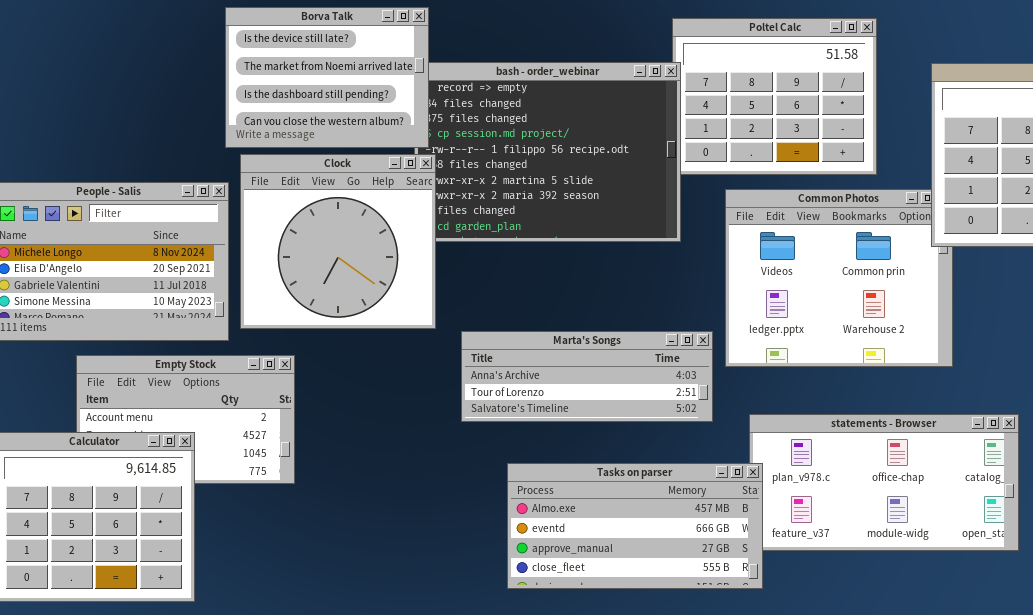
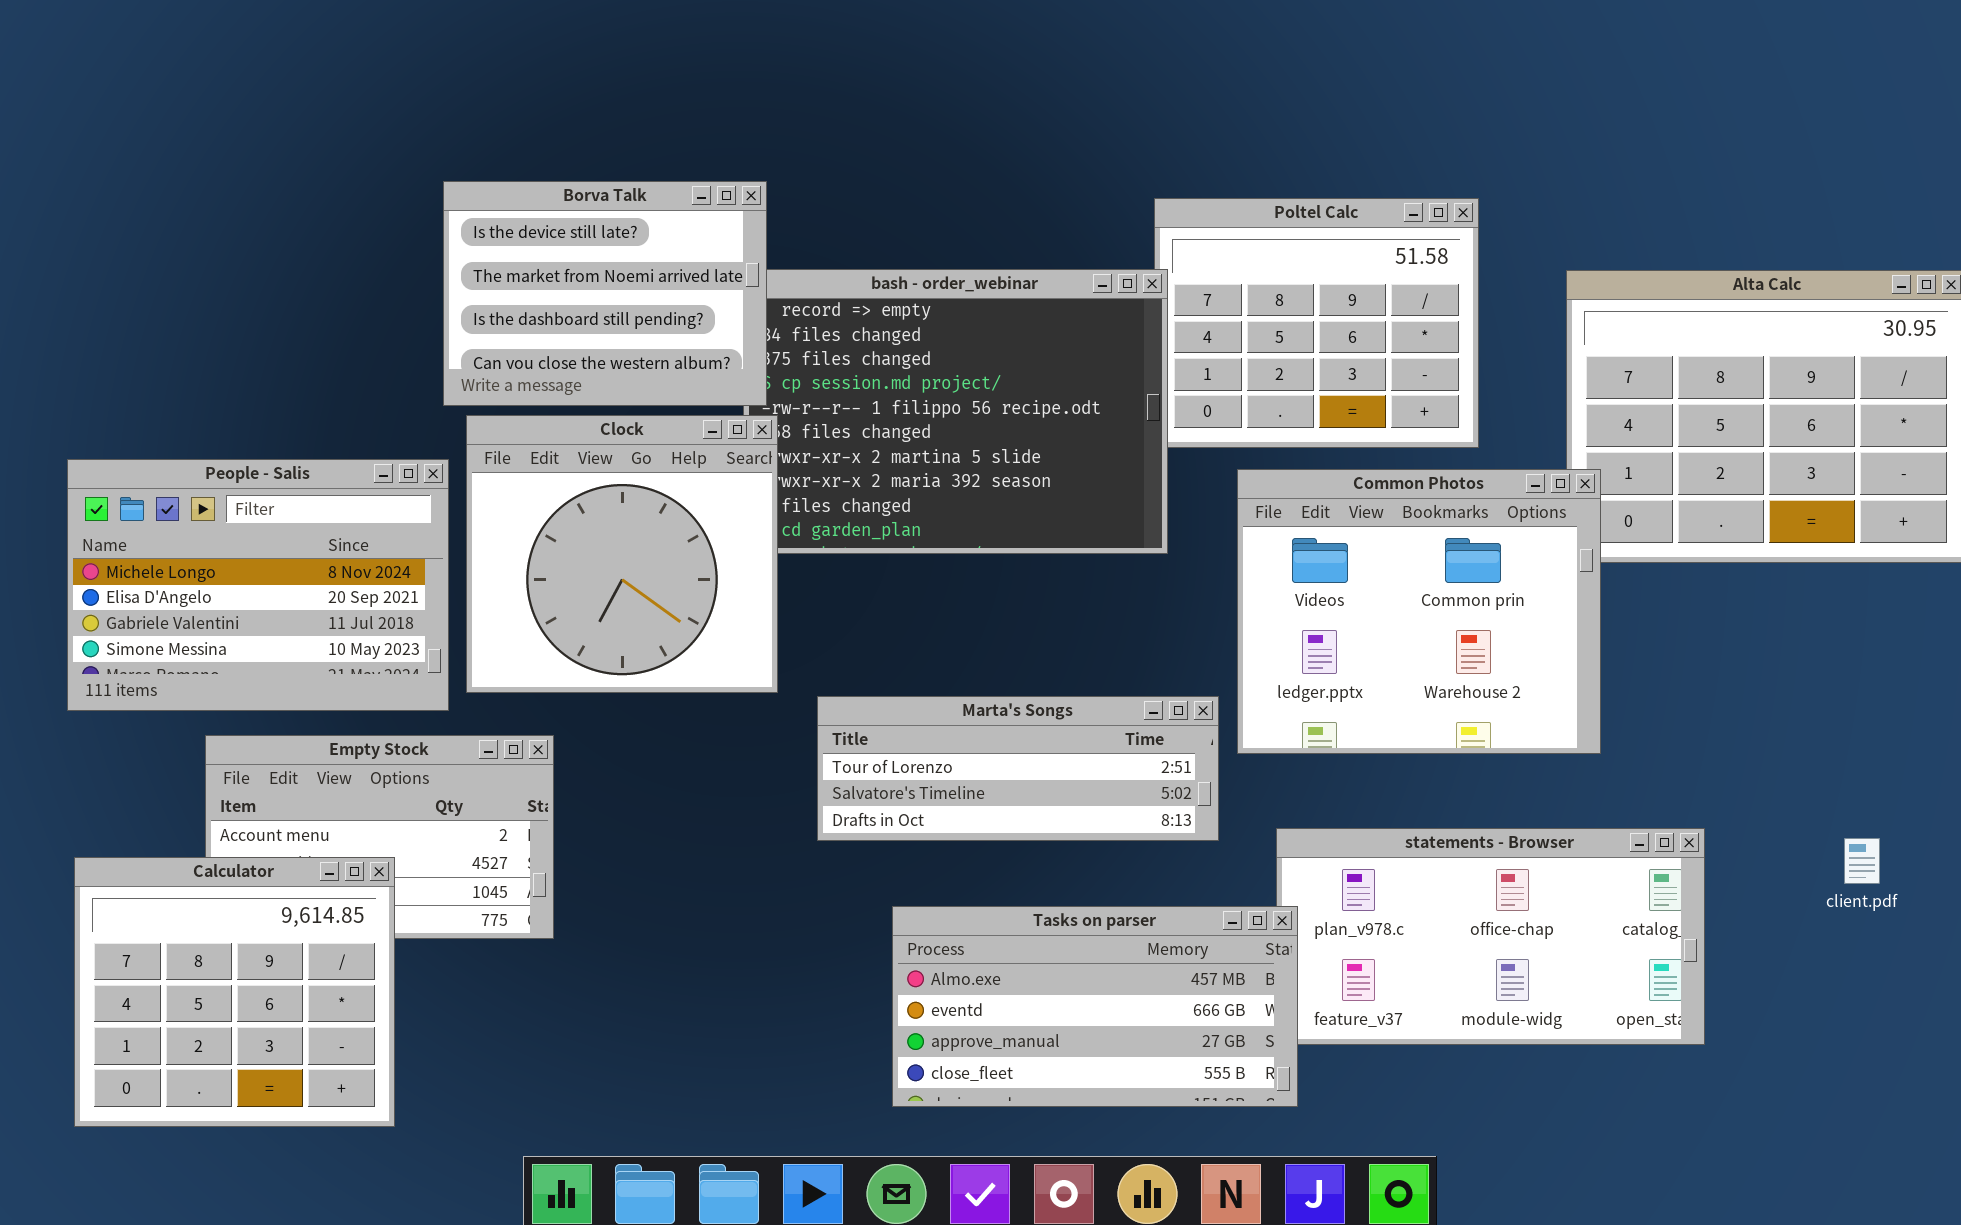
Common Photos: [725,189,953,367] -> [1237,469,1601,754], raised
Marta's Songs: [461,331,713,422] -> [817,696,1219,841], scrolled down 1 row

